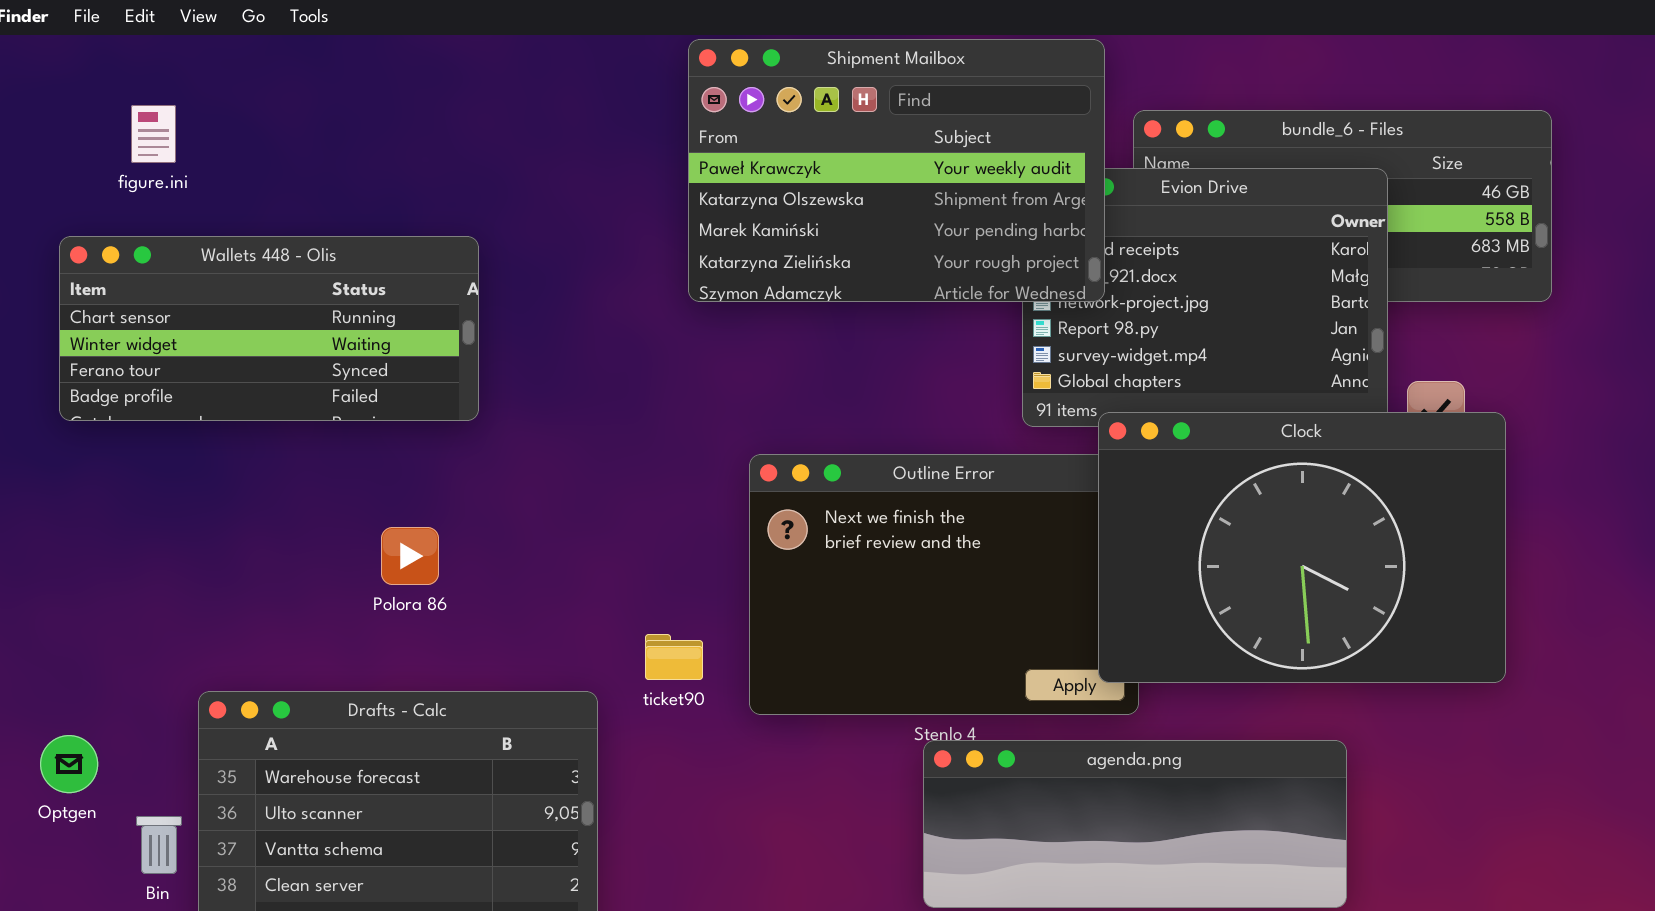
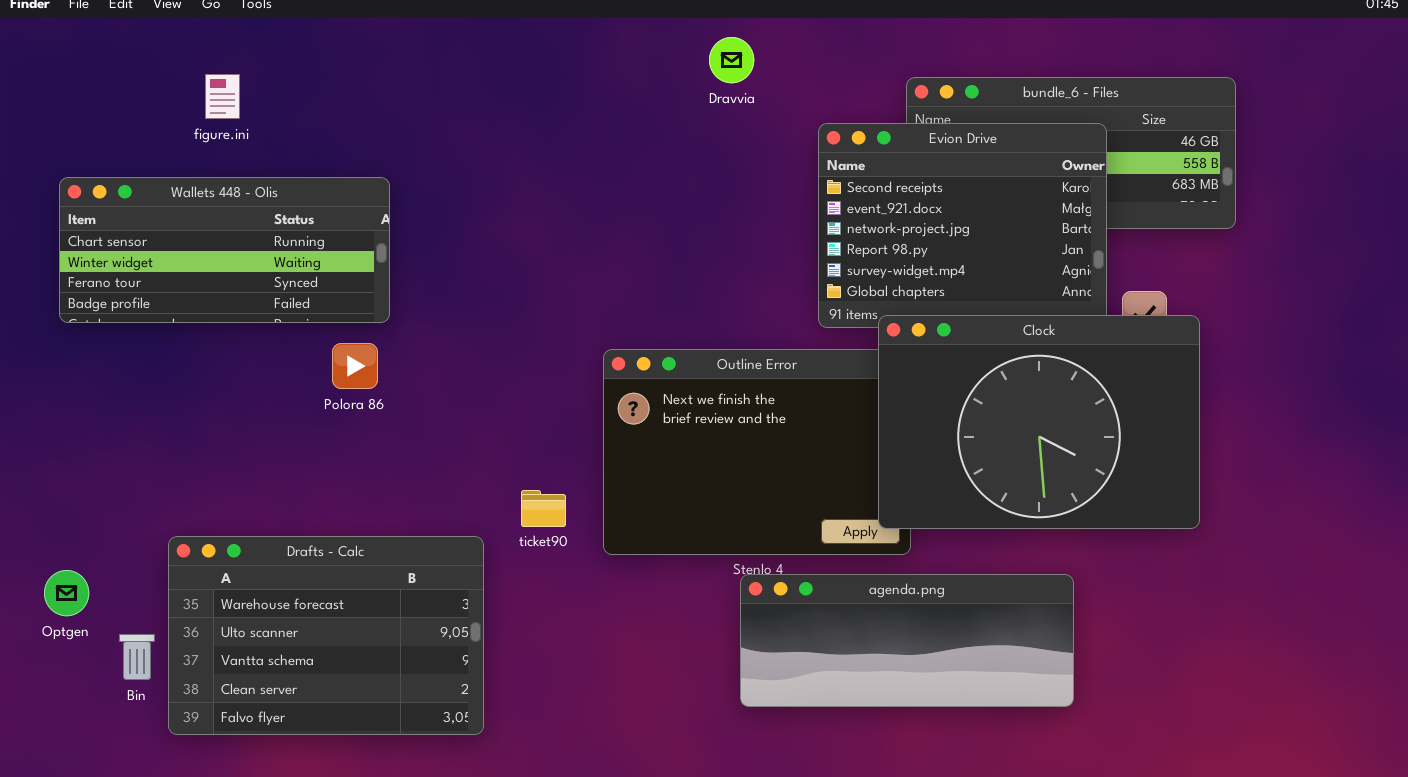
Shipment Mailbox: [688,39,1105,302] -> none, closed
figure.ini: [131,105,176,163] -> [205,74,240,119], moved
Polora 86: [381,527,439,585] -> [332,343,378,389], moved

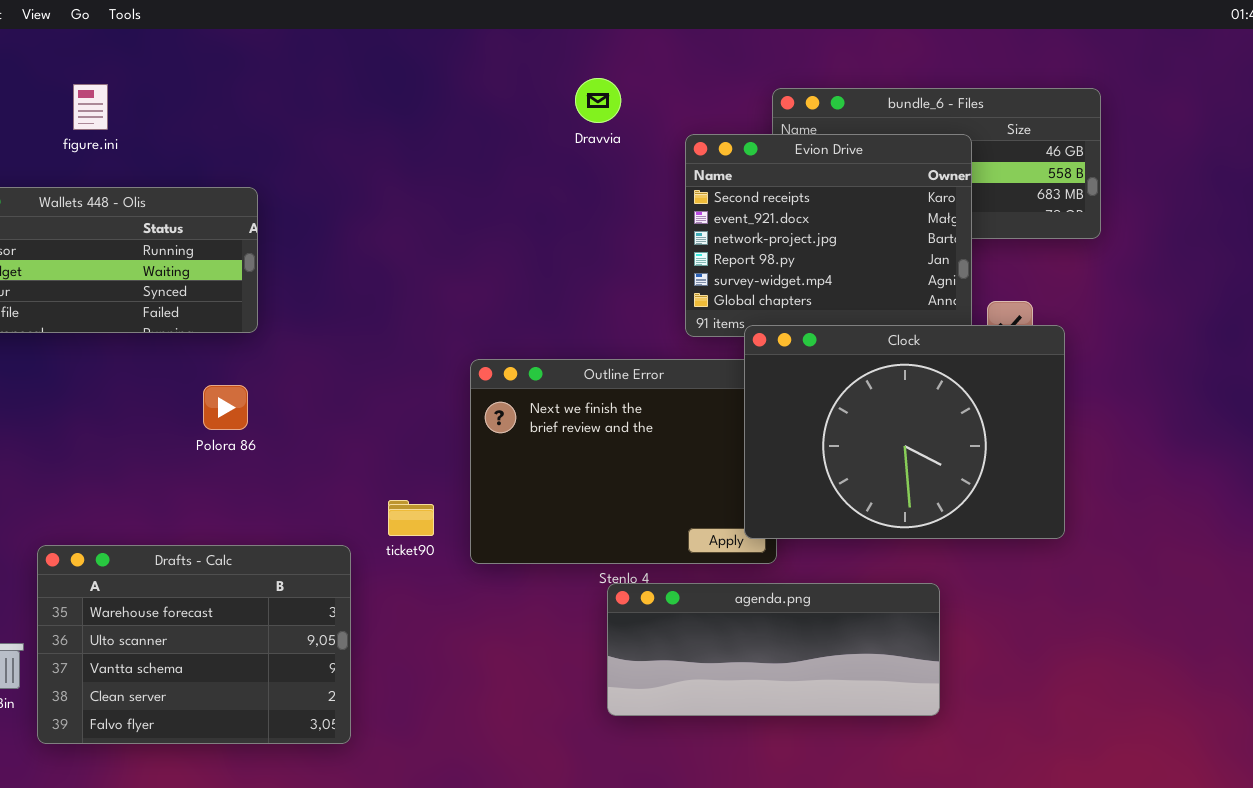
Dravvia: [709,37,754,83] -> [575,78,621,123], moved
Polora 86: [332,343,378,389] -> [203,385,248,430], moved

